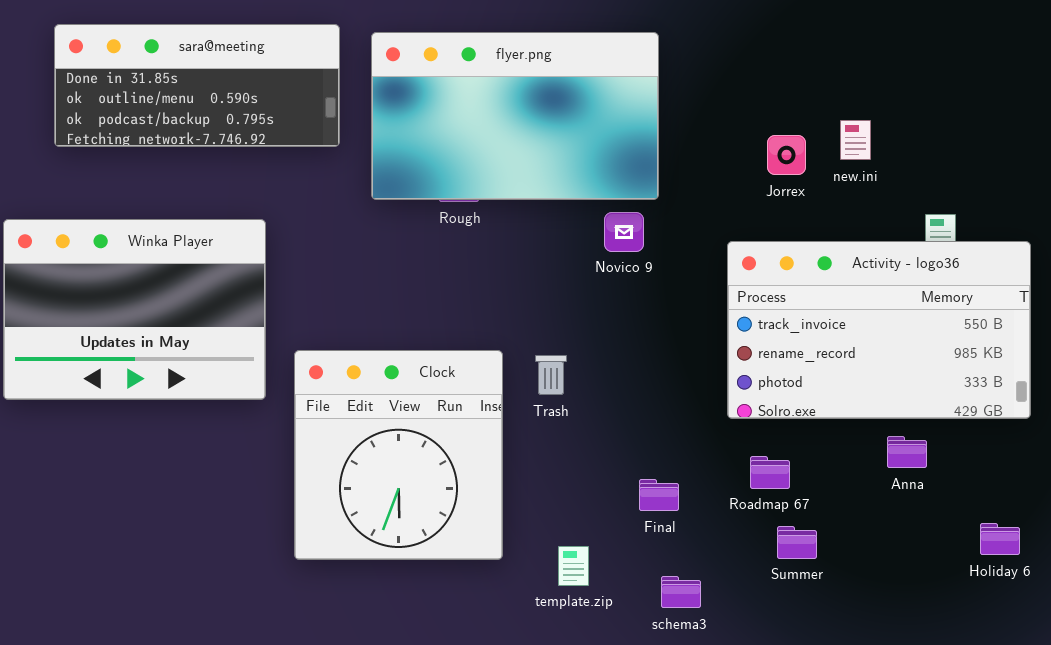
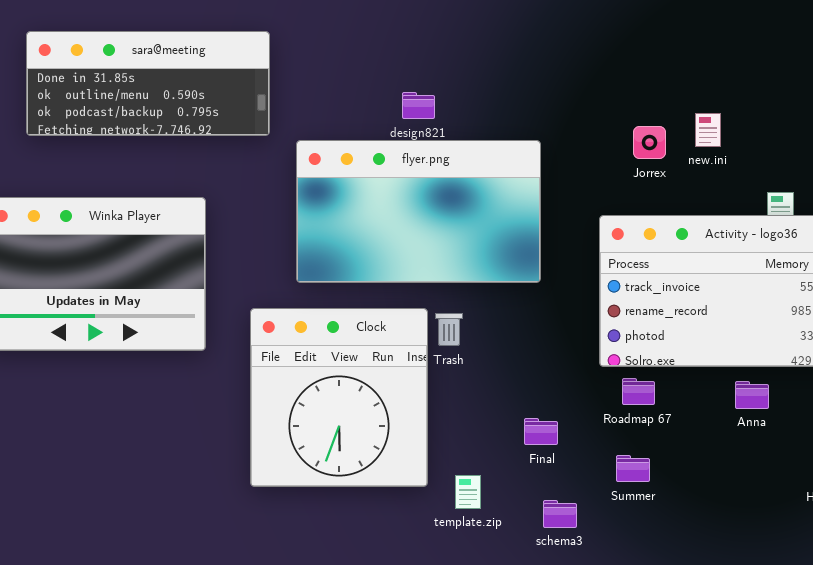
flyer.png: [371,32,659,200] -> [296,140,541,283], moved
Clock: [294,350,503,560] -> [250,308,428,487], moved
Roadmap 67: [750,456,790,489] -> [622,378,655,405], moved
Summer: [777,526,817,559] -> [616,455,650,482], moved

